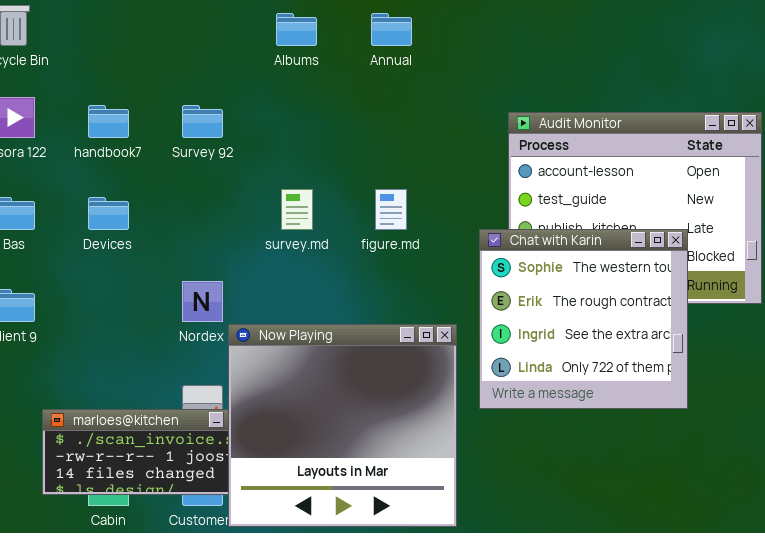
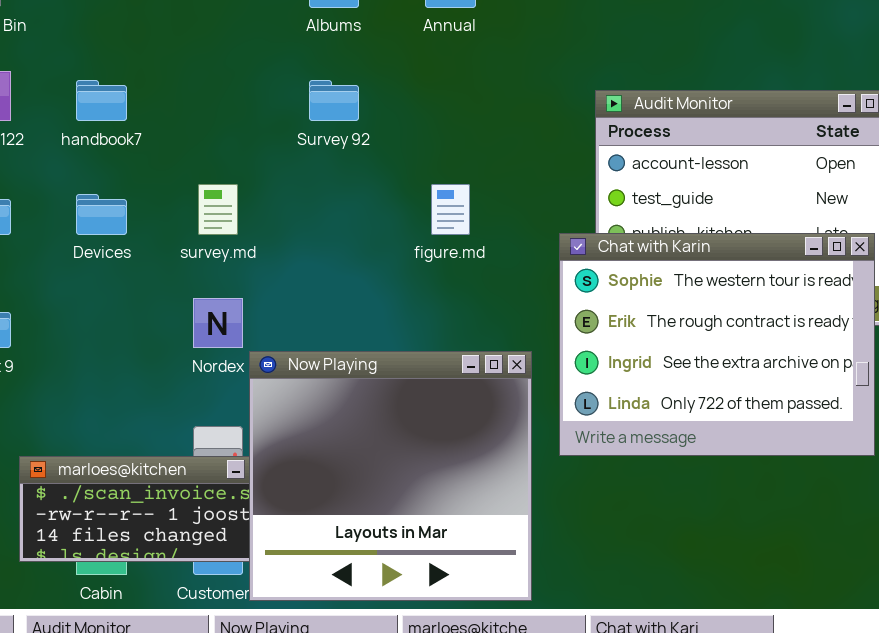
Survey 92: [182,105,223,138] -> [309,80,359,121], moved
survey.md: [281,189,313,230] -> [198,184,238,235], moved
Chat with Karin: [479,229,688,409] -> [559,233,875,456], resized

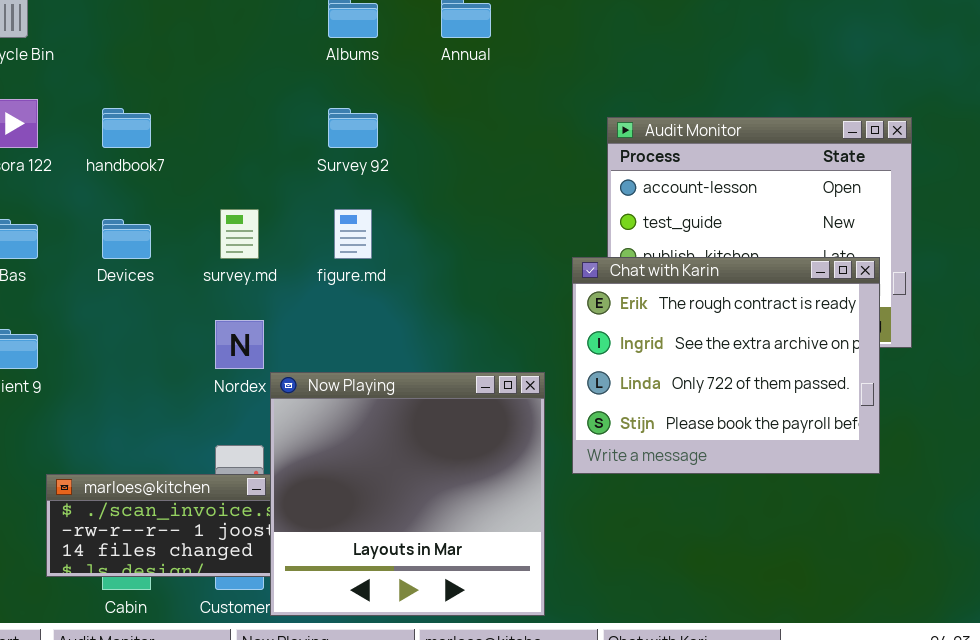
figure.md: [431,184,470,235] -> [334,209,372,259], moved
Chat with Karin: [559,233,875,456] -> [572,257,880,474], scrolled down 1 row

